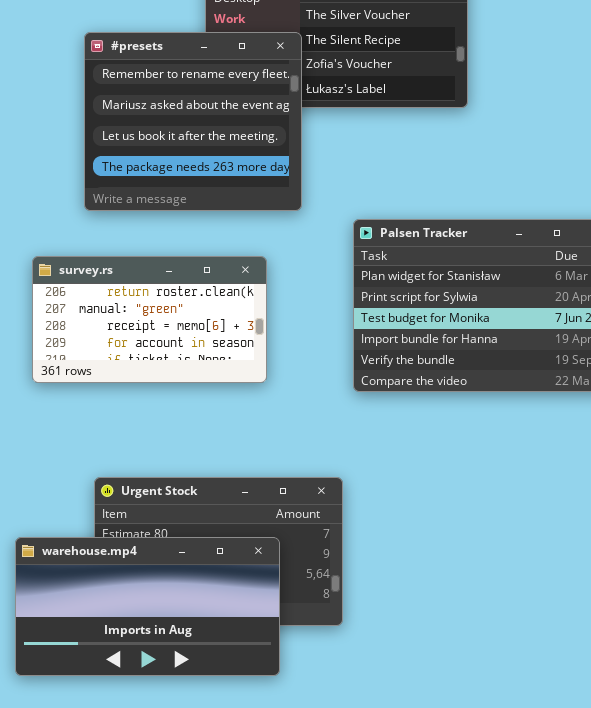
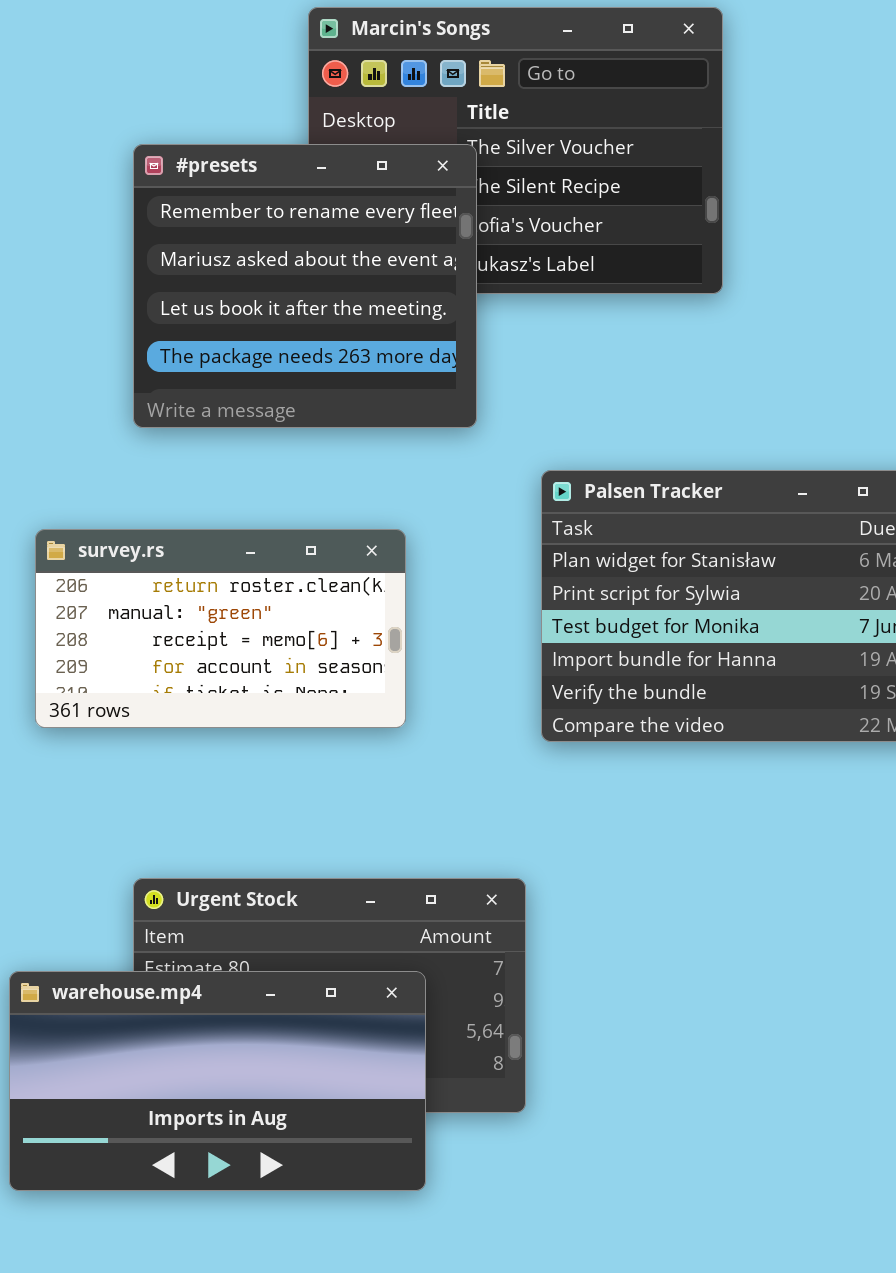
#presets: [84,32,302,211] -> [133,144,477,428], moved

